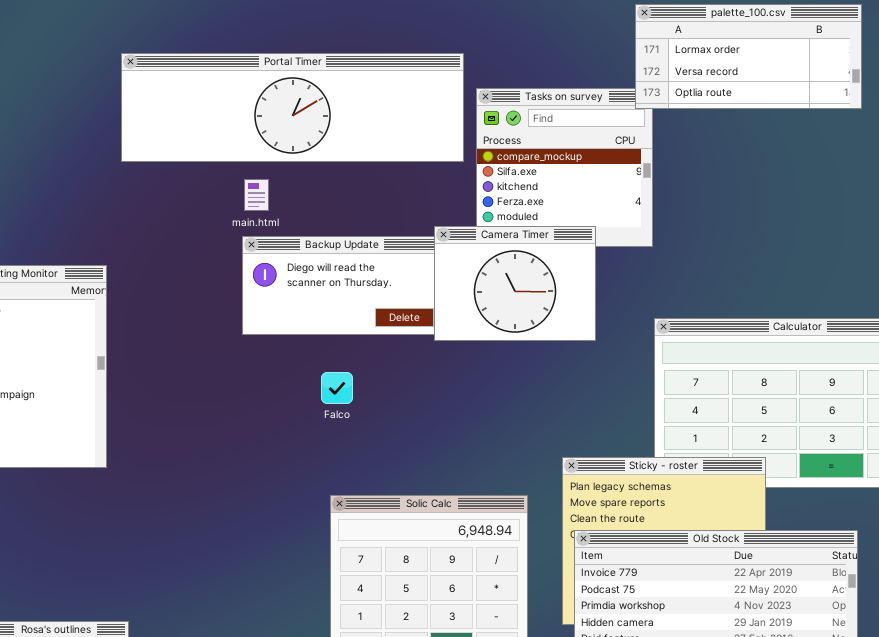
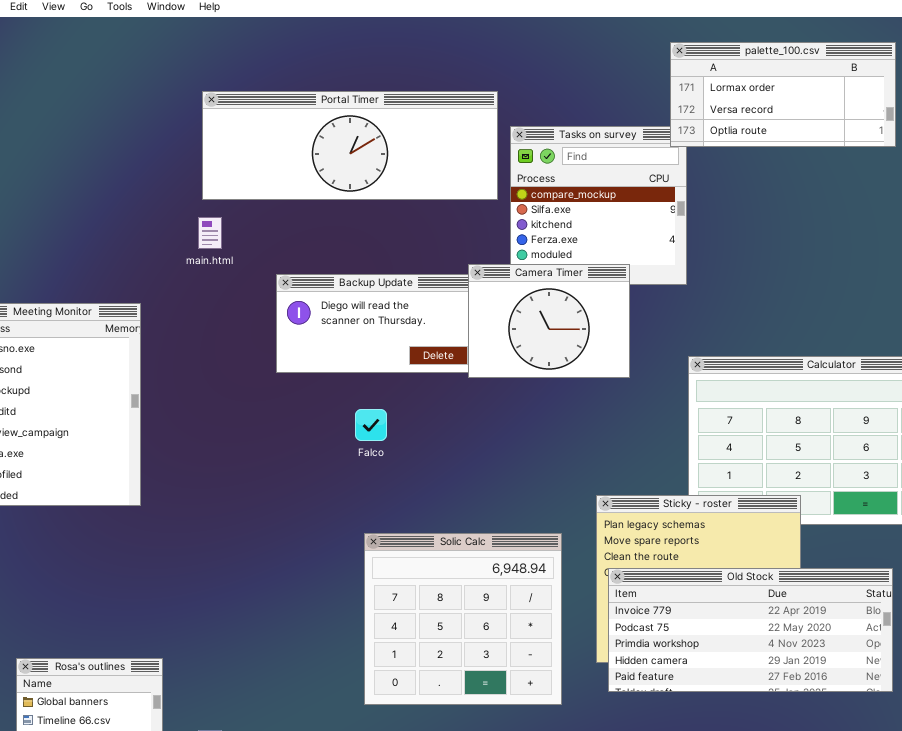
Portal Timer: [121,53,464,162] -> [202,91,498,200], resized
main.html: [244,179,269,211] -> [198,217,222,249], moved

